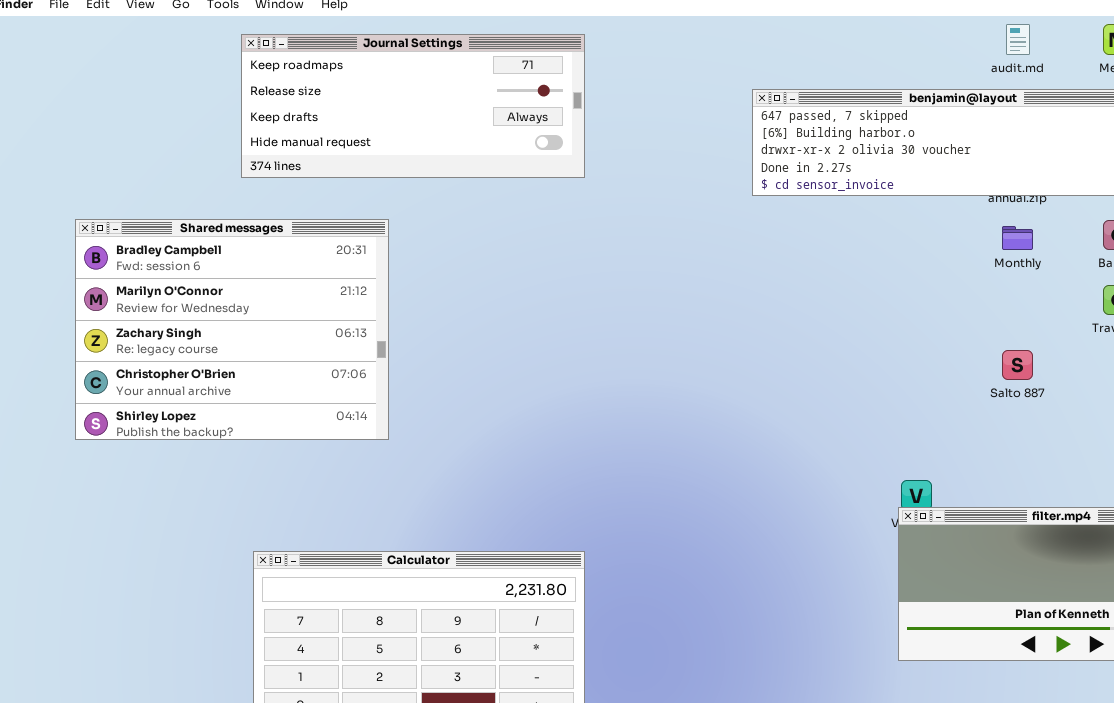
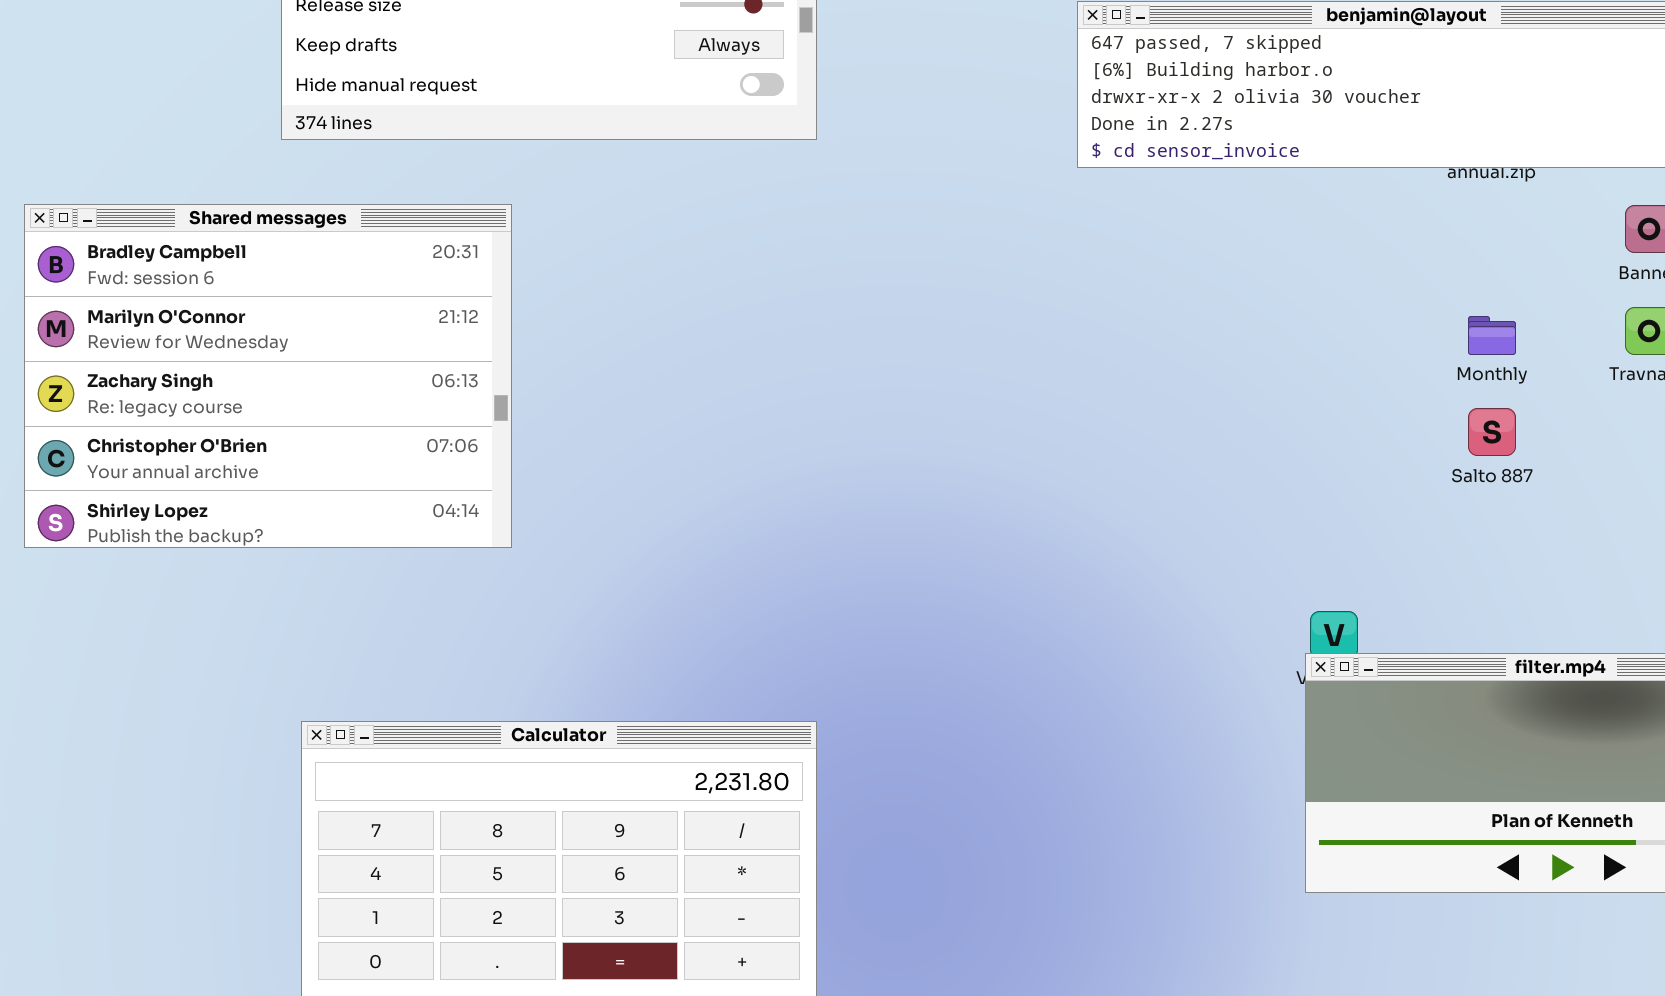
Monthly: [1002,226,1033,250] -> [1468,316,1516,355], moved

